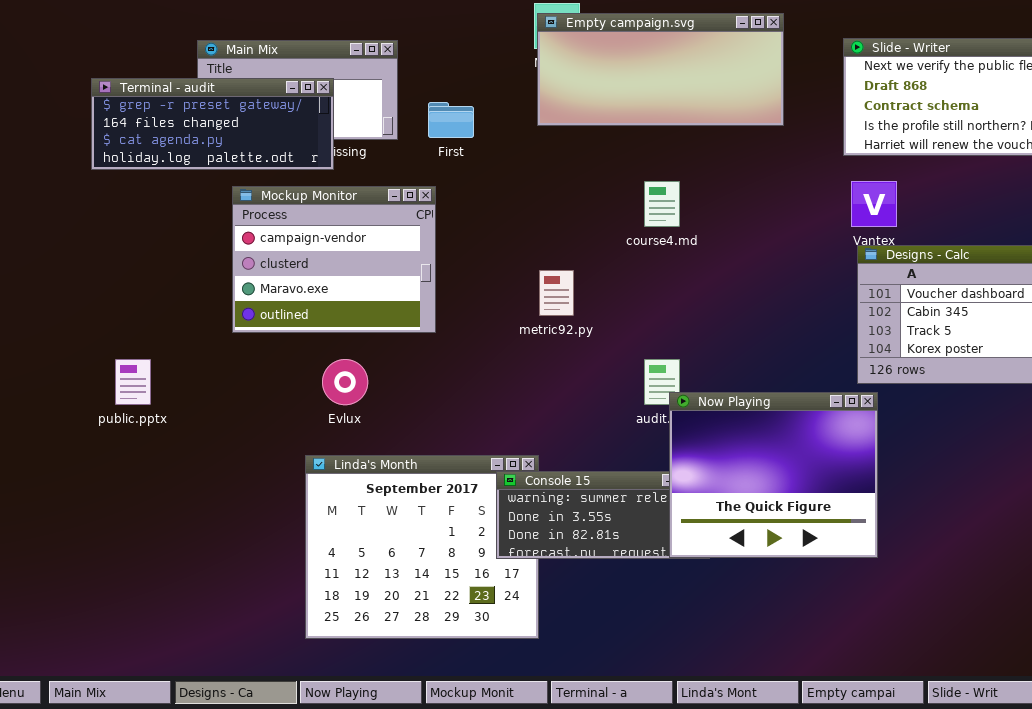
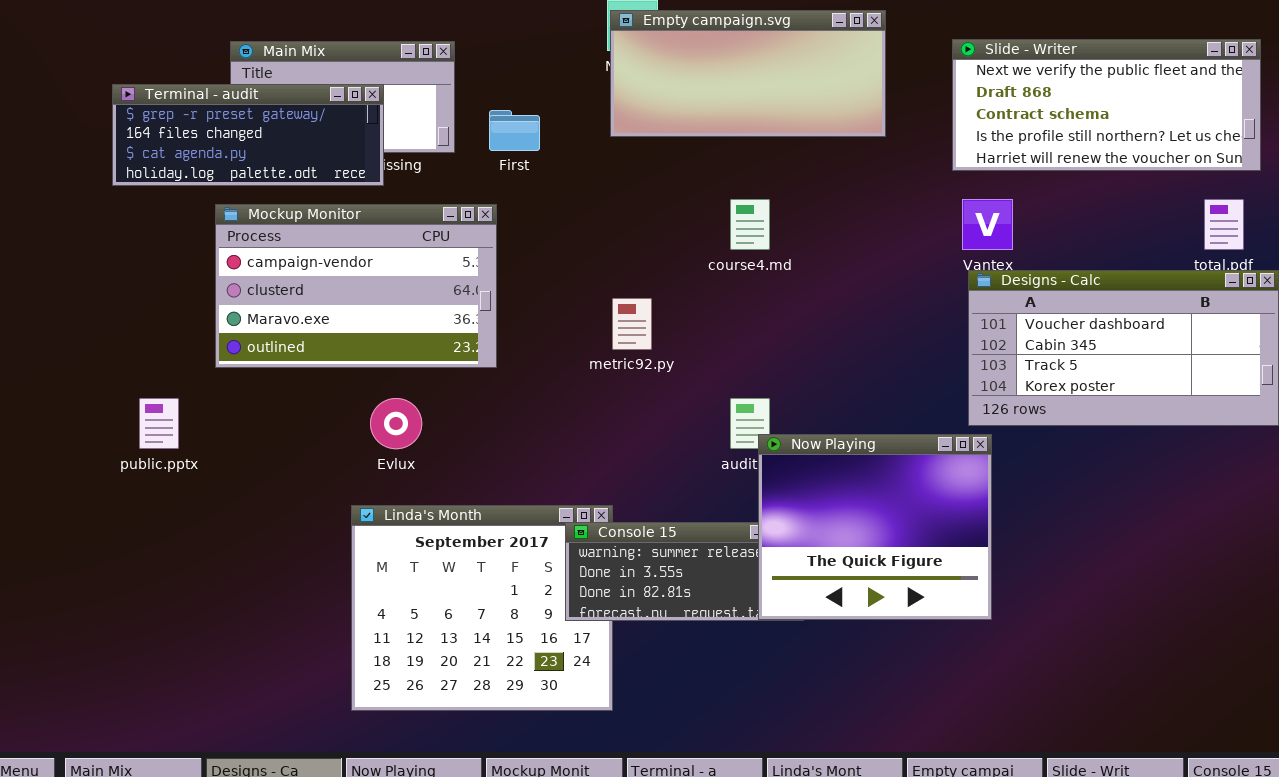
Mockup Monitor: [232,186,436,333] -> [215,204,497,368], resized

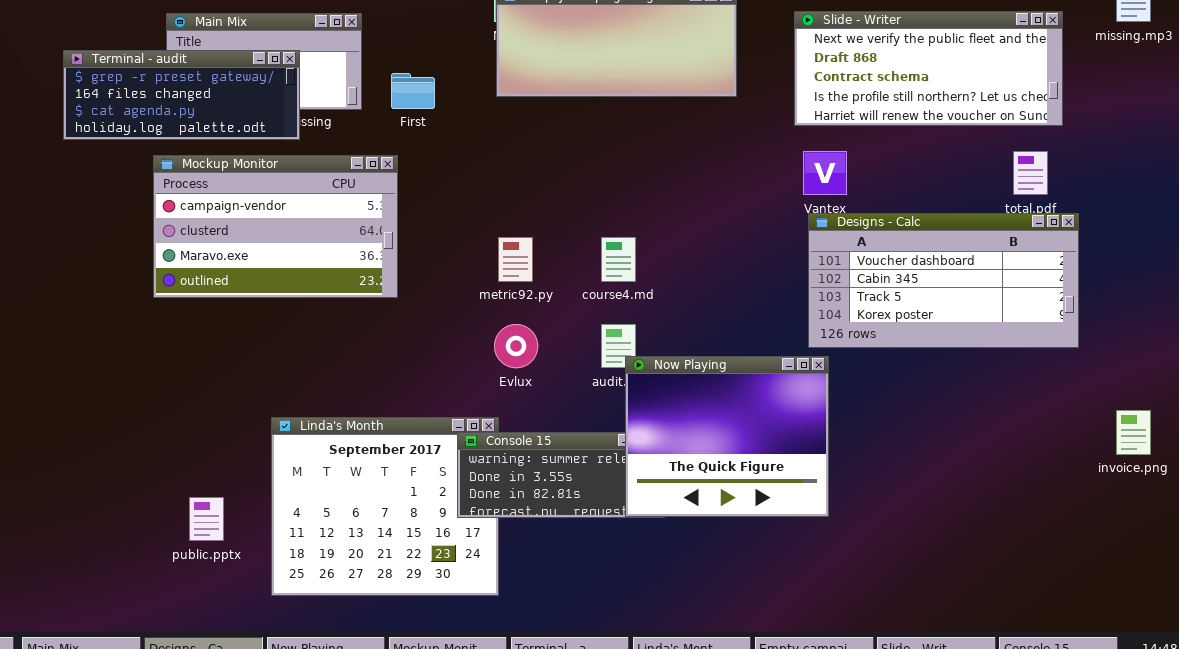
course4.md: [730,199,770,250] -> [601,237,636,282], moved
public.pptx: [139,398,179,449] -> [189,497,224,541], moved
Evlux: [370,398,422,449] -> [494,324,538,368], moved

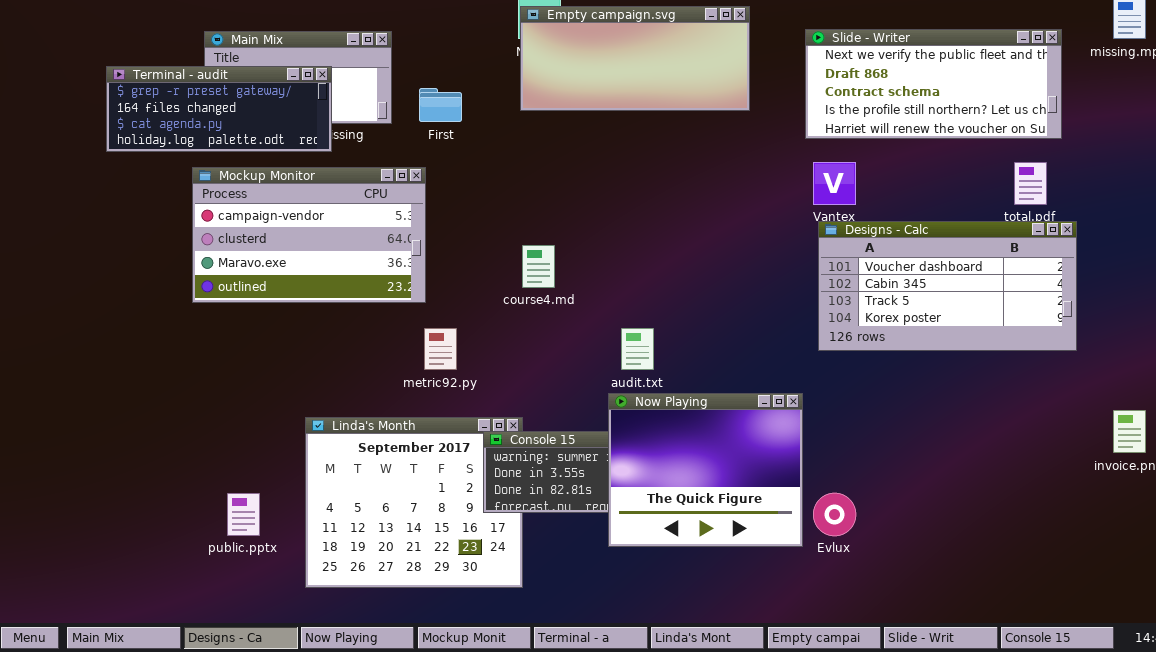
metric92.py: [498,237,533,282] -> [424,328,457,370], moved
course4.md: [601,237,636,282] -> [522,245,555,288], moved
Evlux: [494,324,538,368] -> [813,493,856,536], moved
Now Playing: [625,356,829,517] -> [608,393,803,547], moved

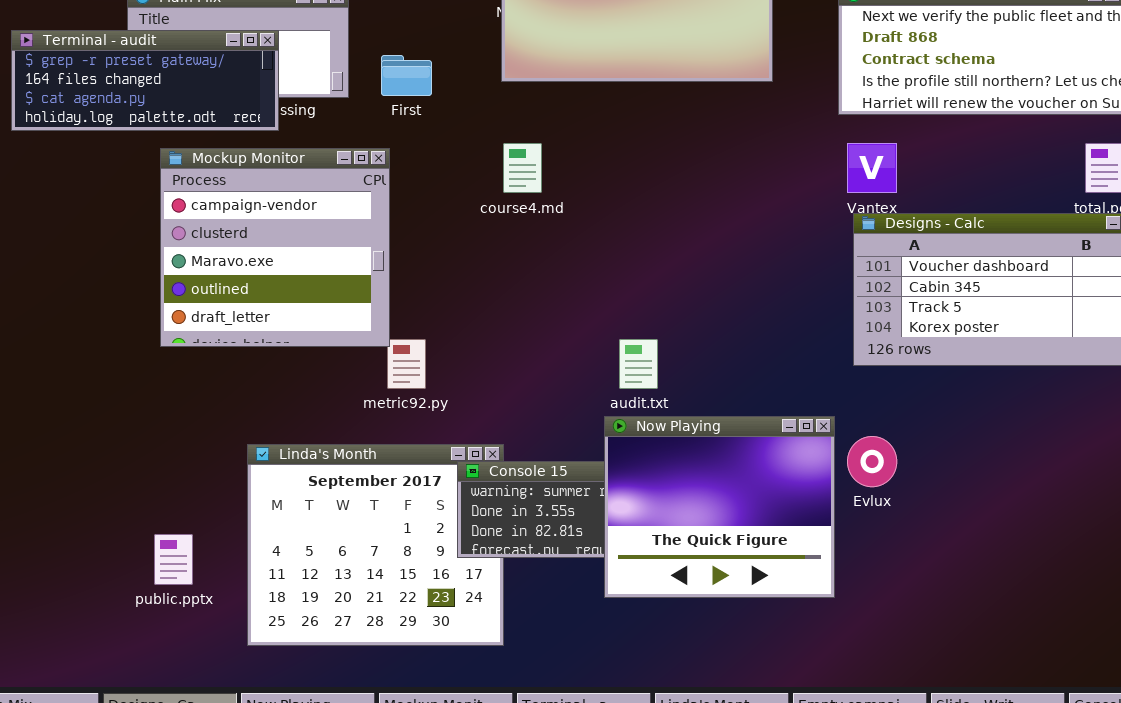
Mockup Monitor: [192,167,426,303] -> [160,148,390,347], resized
course4.md: [522,245,555,288] -> [503,143,542,193], moved
Evlux: [813,493,856,536] -> [847,436,897,487], moved

